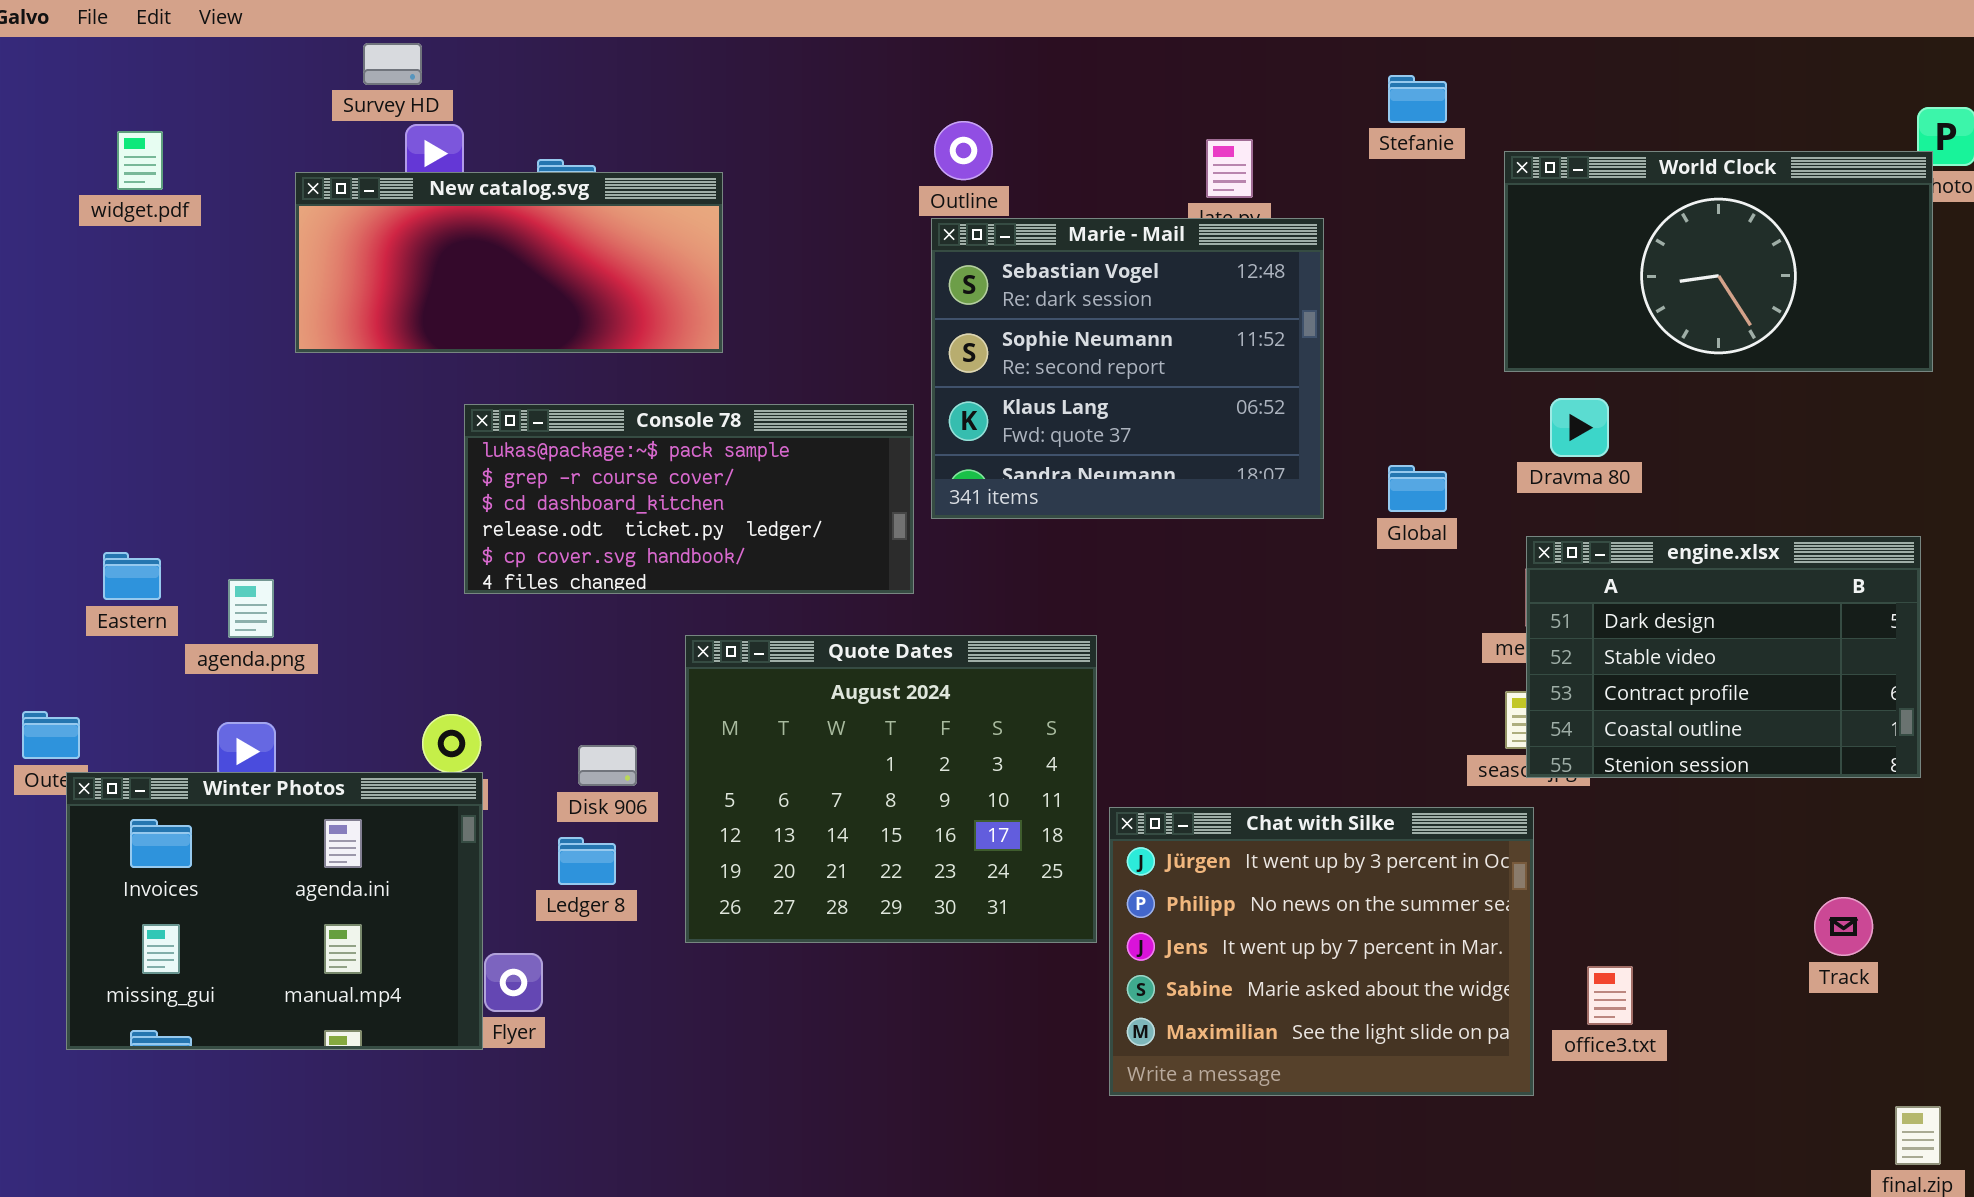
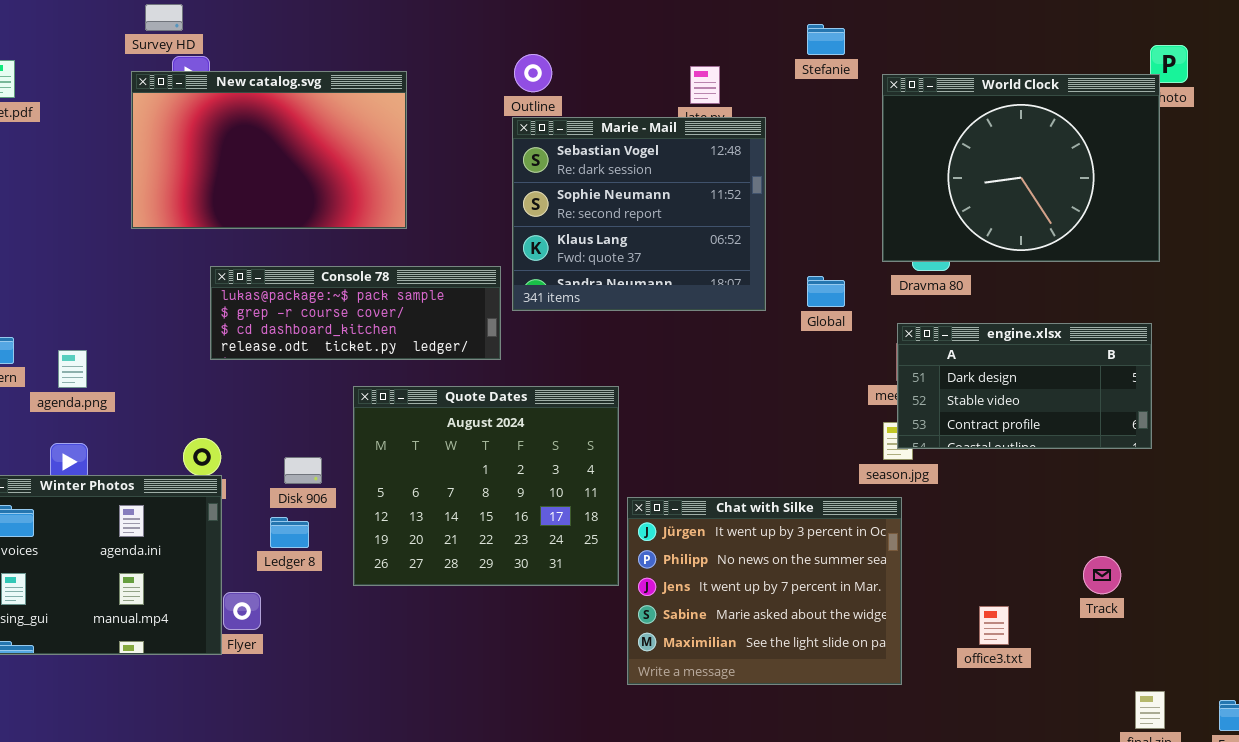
World Clock: [1504,151,1933,372] -> [882,74,1160,262], resized
New catalog.svg: [295,172,723,353] -> [131,71,407,229], moved, resized
Console 78: [464,404,914,594] -> [210,266,501,360], resized
engine.xlsx: [1526,536,1921,778] -> [897,323,1152,449], resized
office3.txt: [1587,966,1633,1025] -> [979,606,1009,645], moved

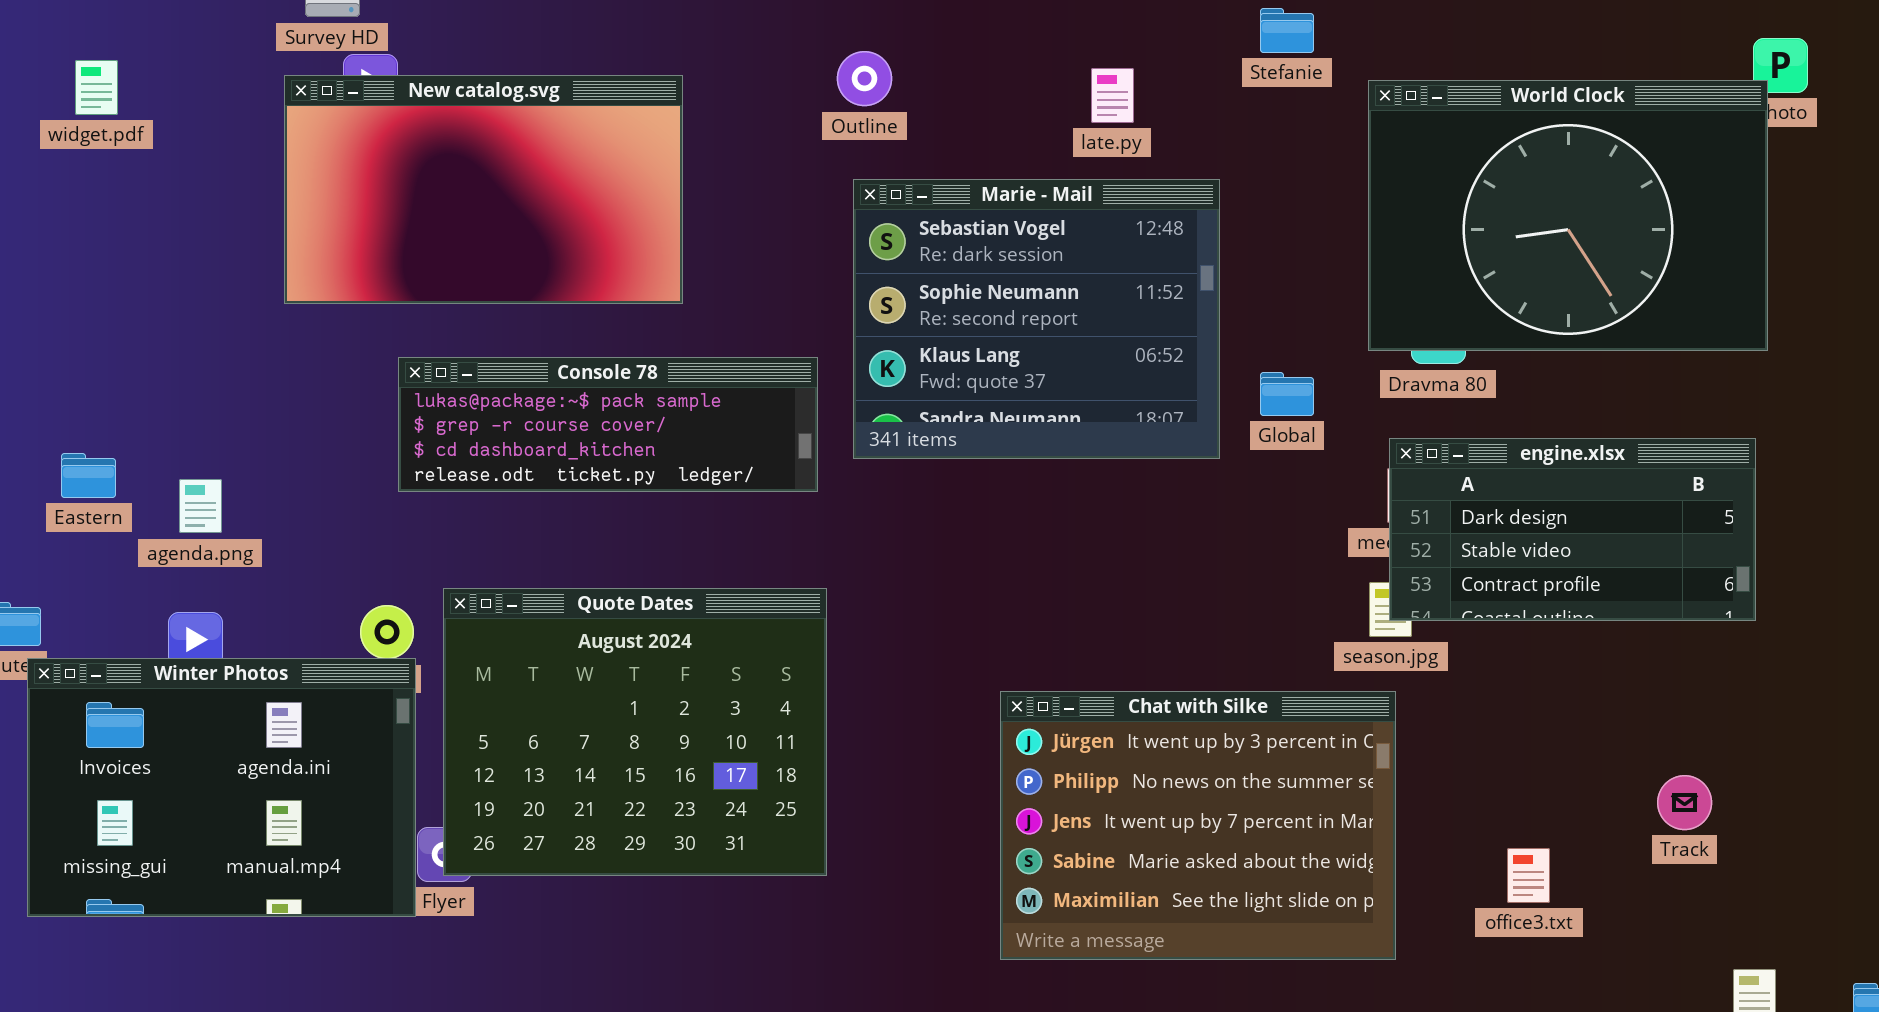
Marie - Mail: [512,117,766,311] -> [853,179,1220,459], moved
Quote Dates: [353,386,619,586] -> [443,588,827,876], moved

